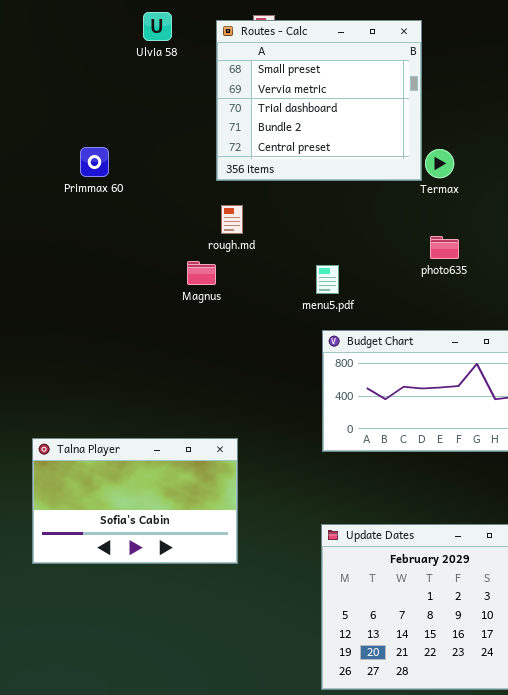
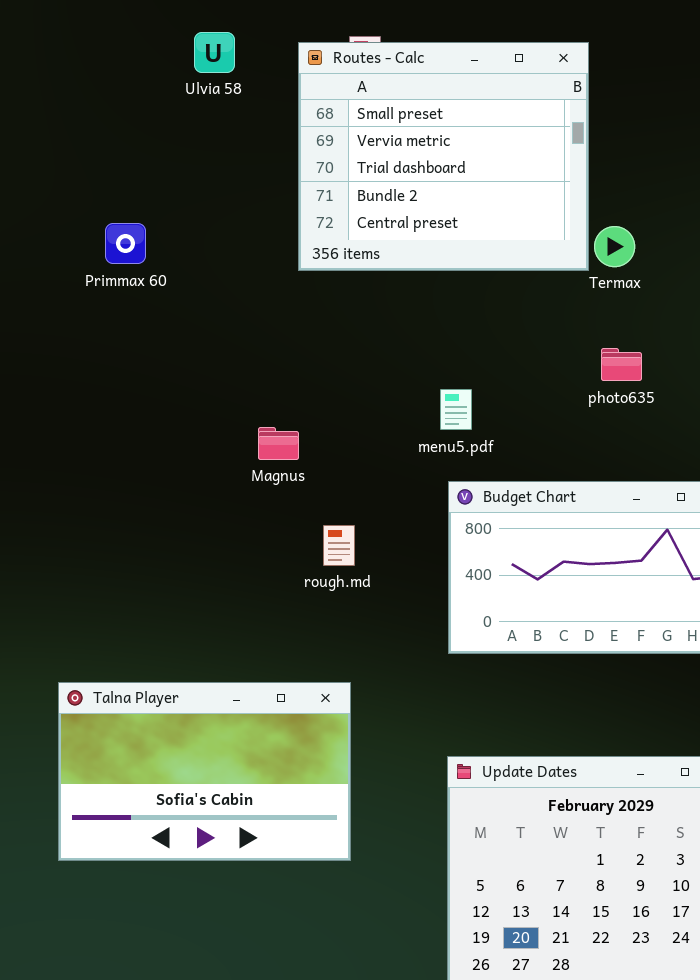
rough.md: [221,205,243,234] -> [323,525,355,566], moved
Magnus: [187,261,216,285] -> [258,427,299,460], moved
Talna Player: [32,438,238,564] -> [58,682,351,861], moved

